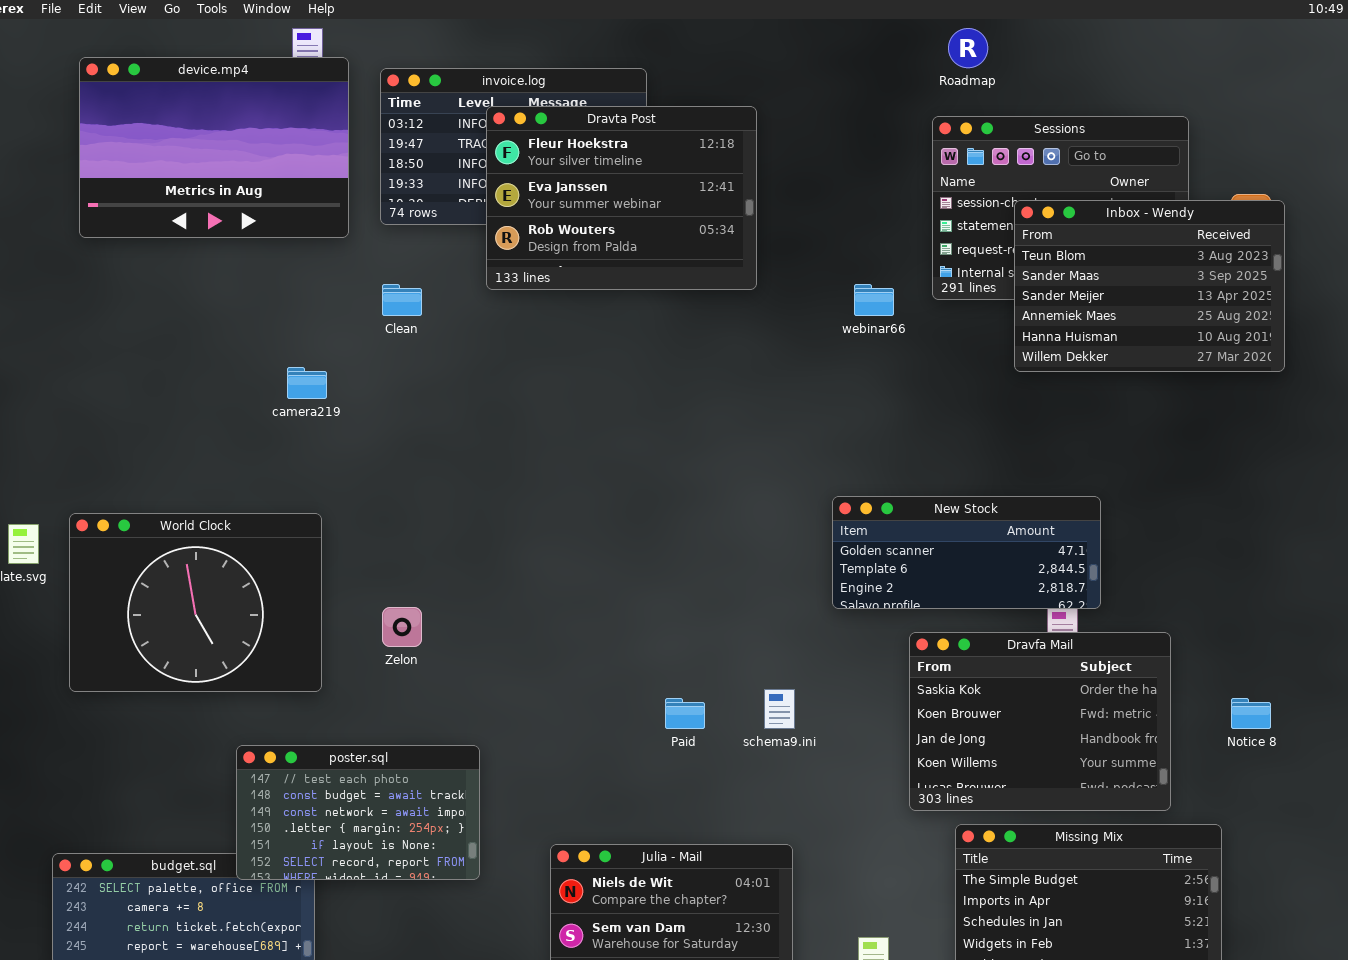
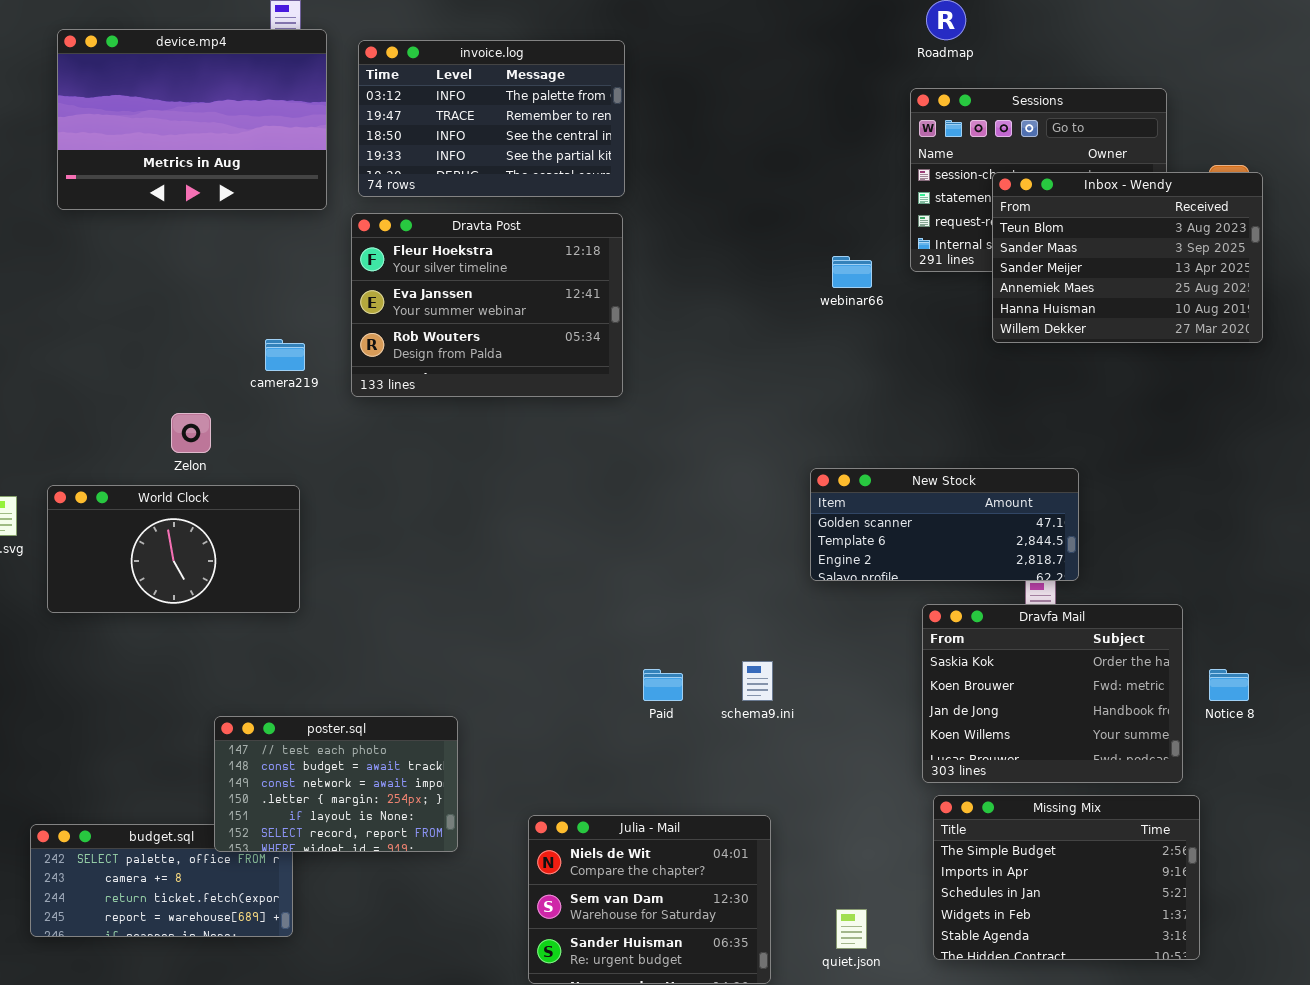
Dravta Post: [486,106,757,290] -> [351,213,623,397], moved
World Clock: [69,513,322,692] -> [47,485,300,613], resized
Zelon: [382,607,422,647] -> [171,413,211,453], moved
Dravfa Mail: [909,632,1171,811] -> [922,604,1183,783], moved

